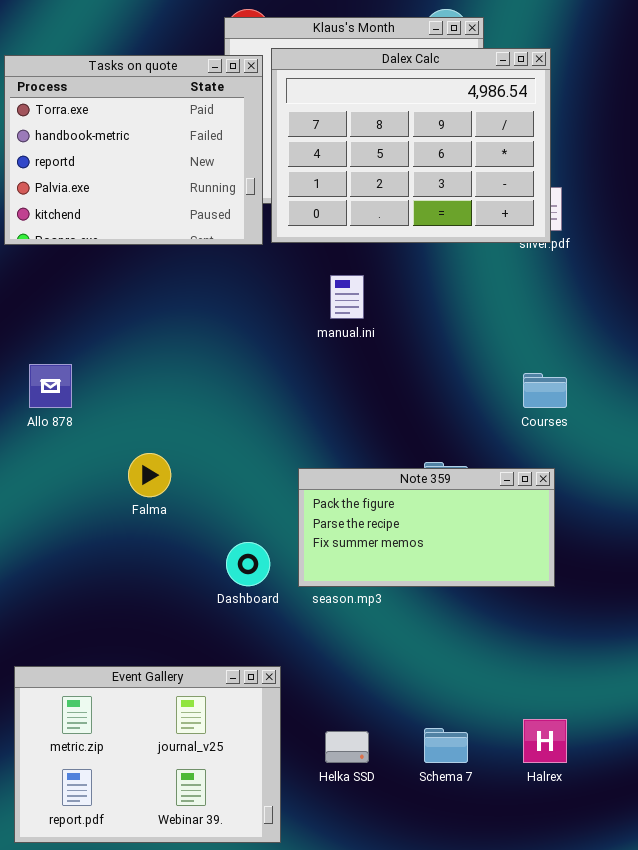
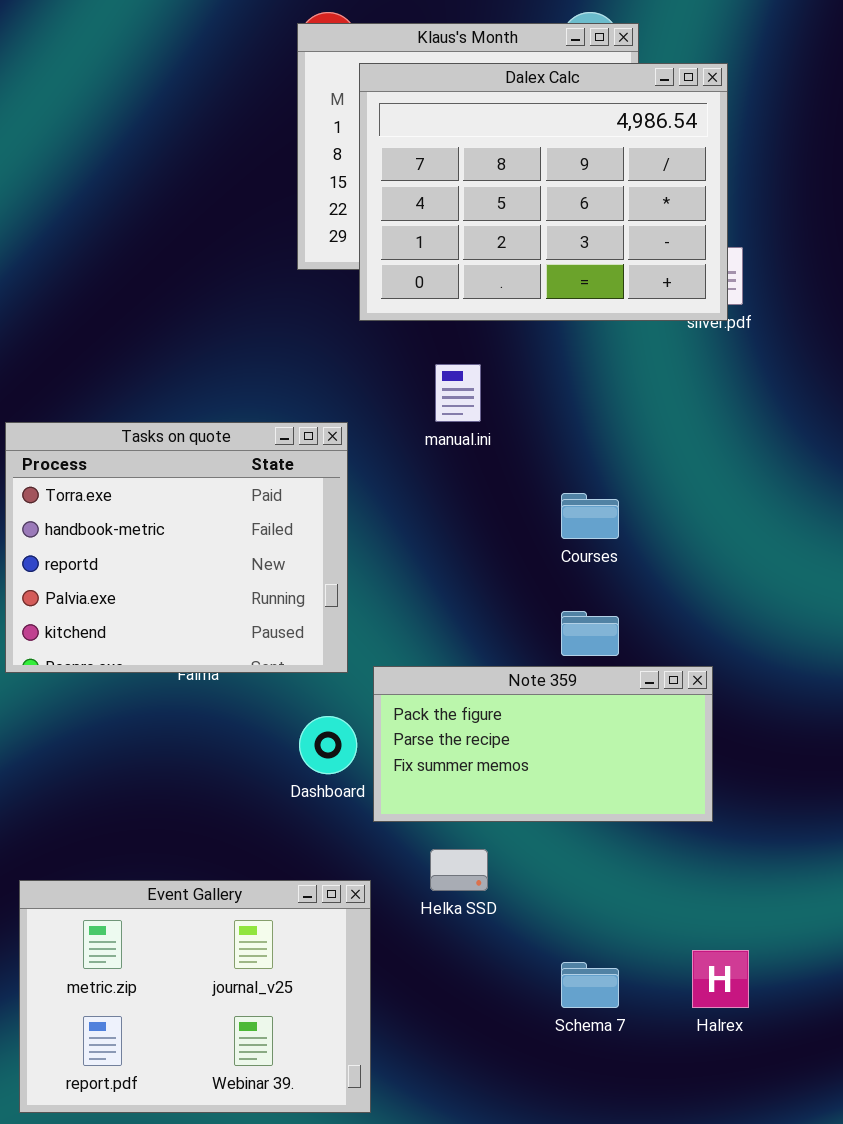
Tasks on quote: [4,55,263,245] -> [5,422,348,673], moved
Courses: [523,373,567,408] -> [561,493,619,539], moved
Note 359: [298,468,555,587] -> [373,666,713,822], moved
Helka SSD: [325,731,369,763] -> [430,849,488,891], moved

